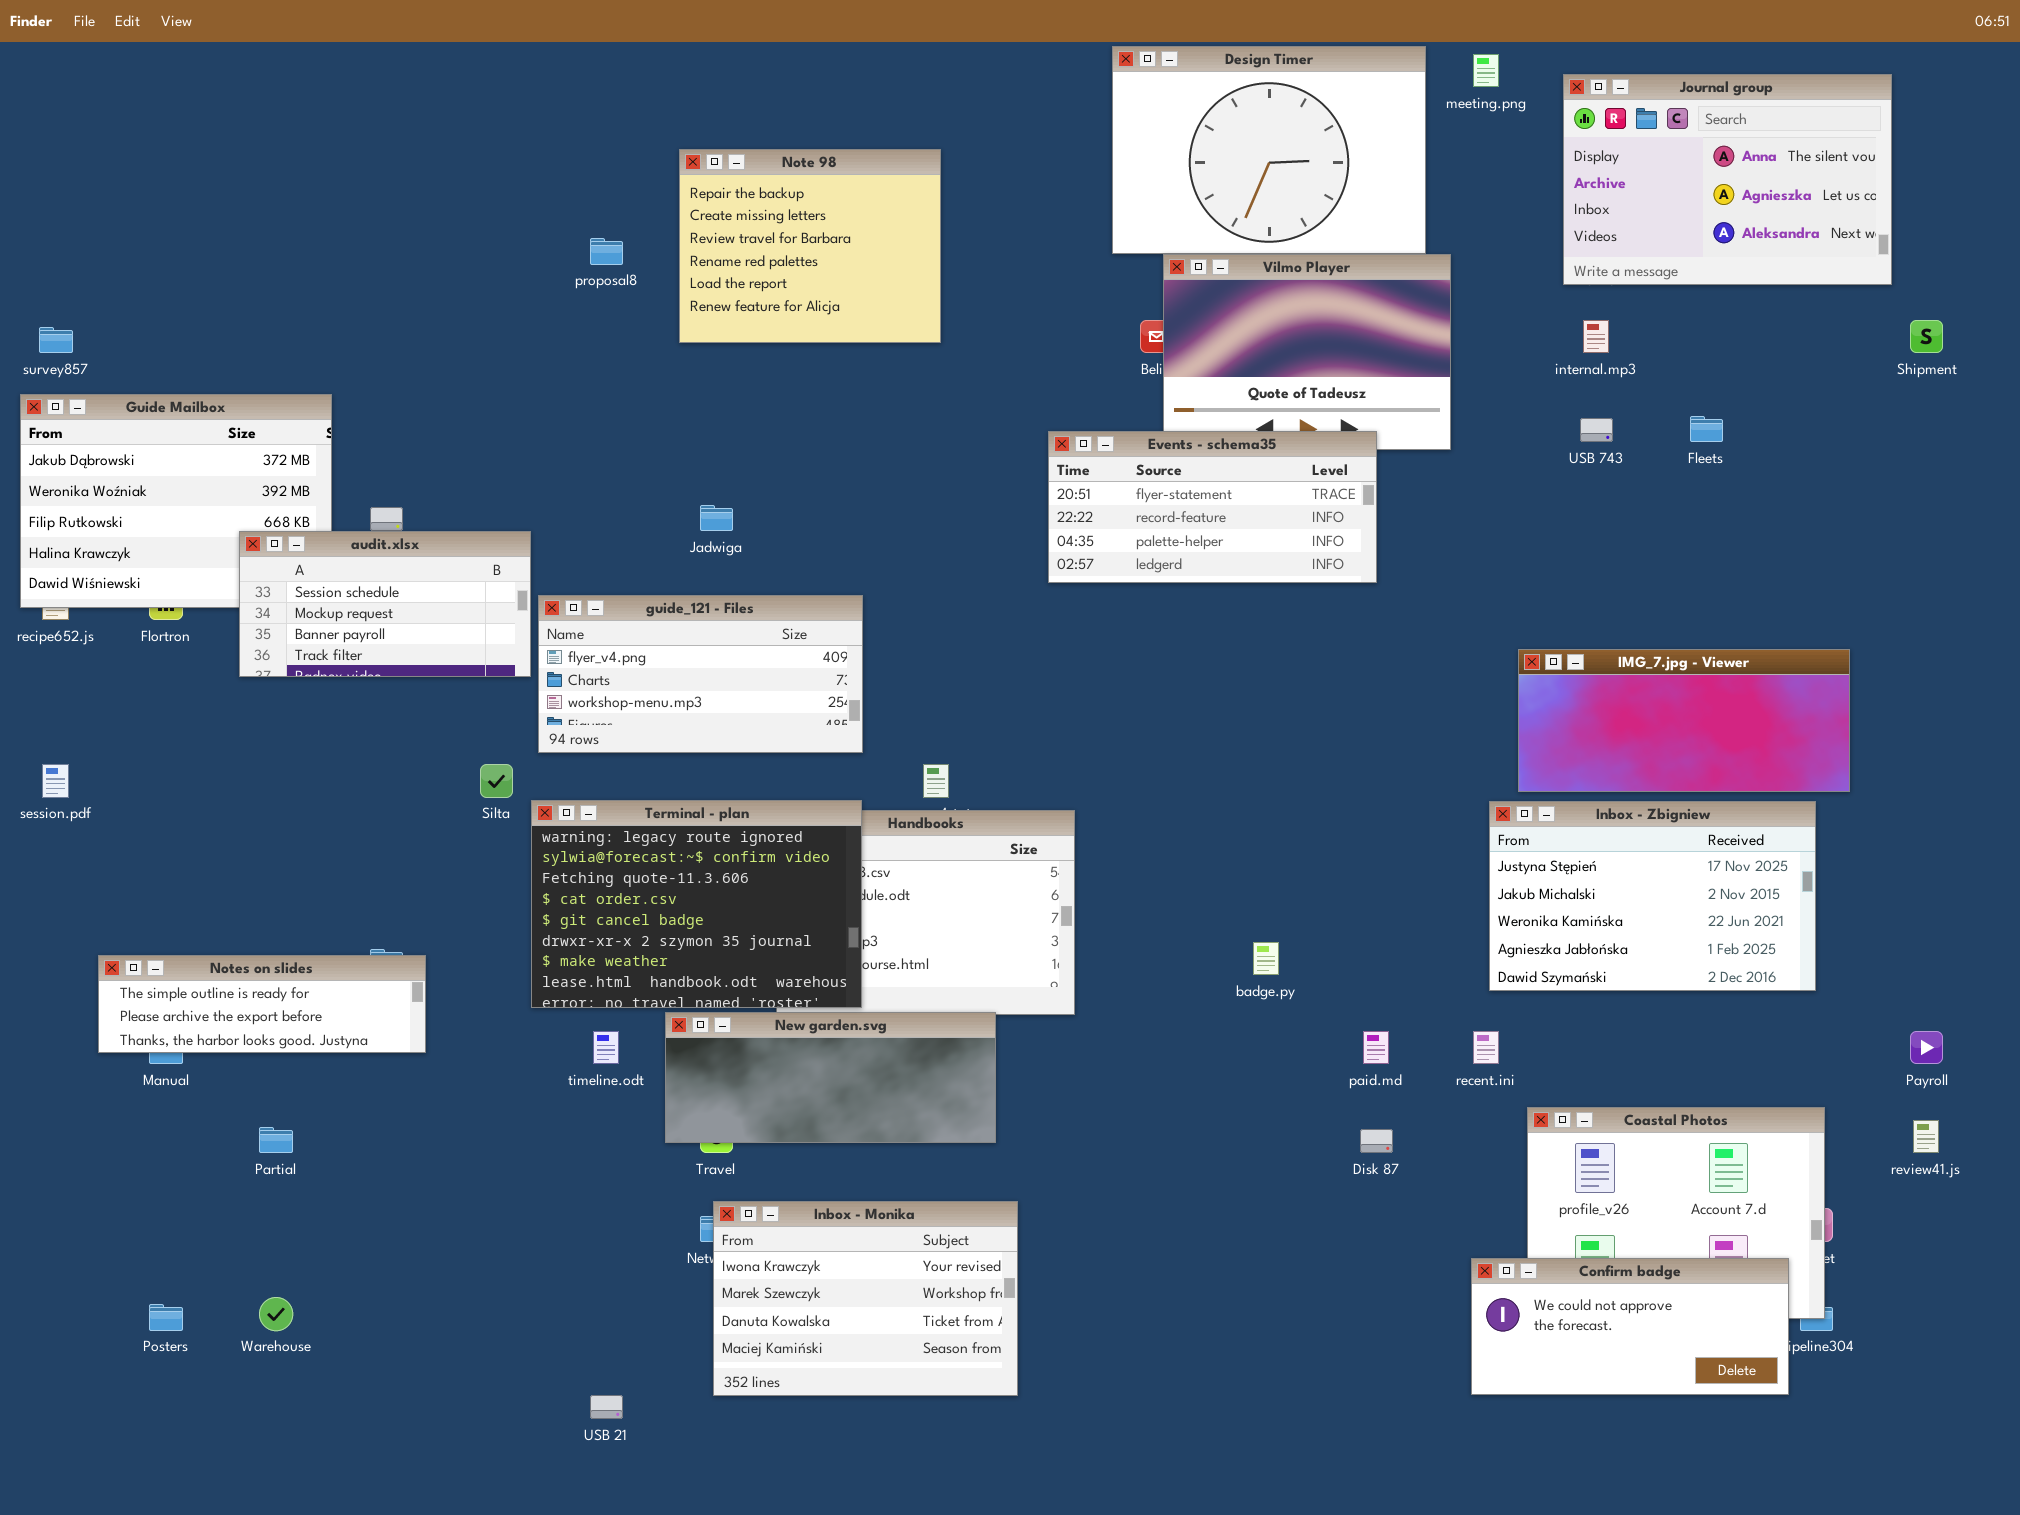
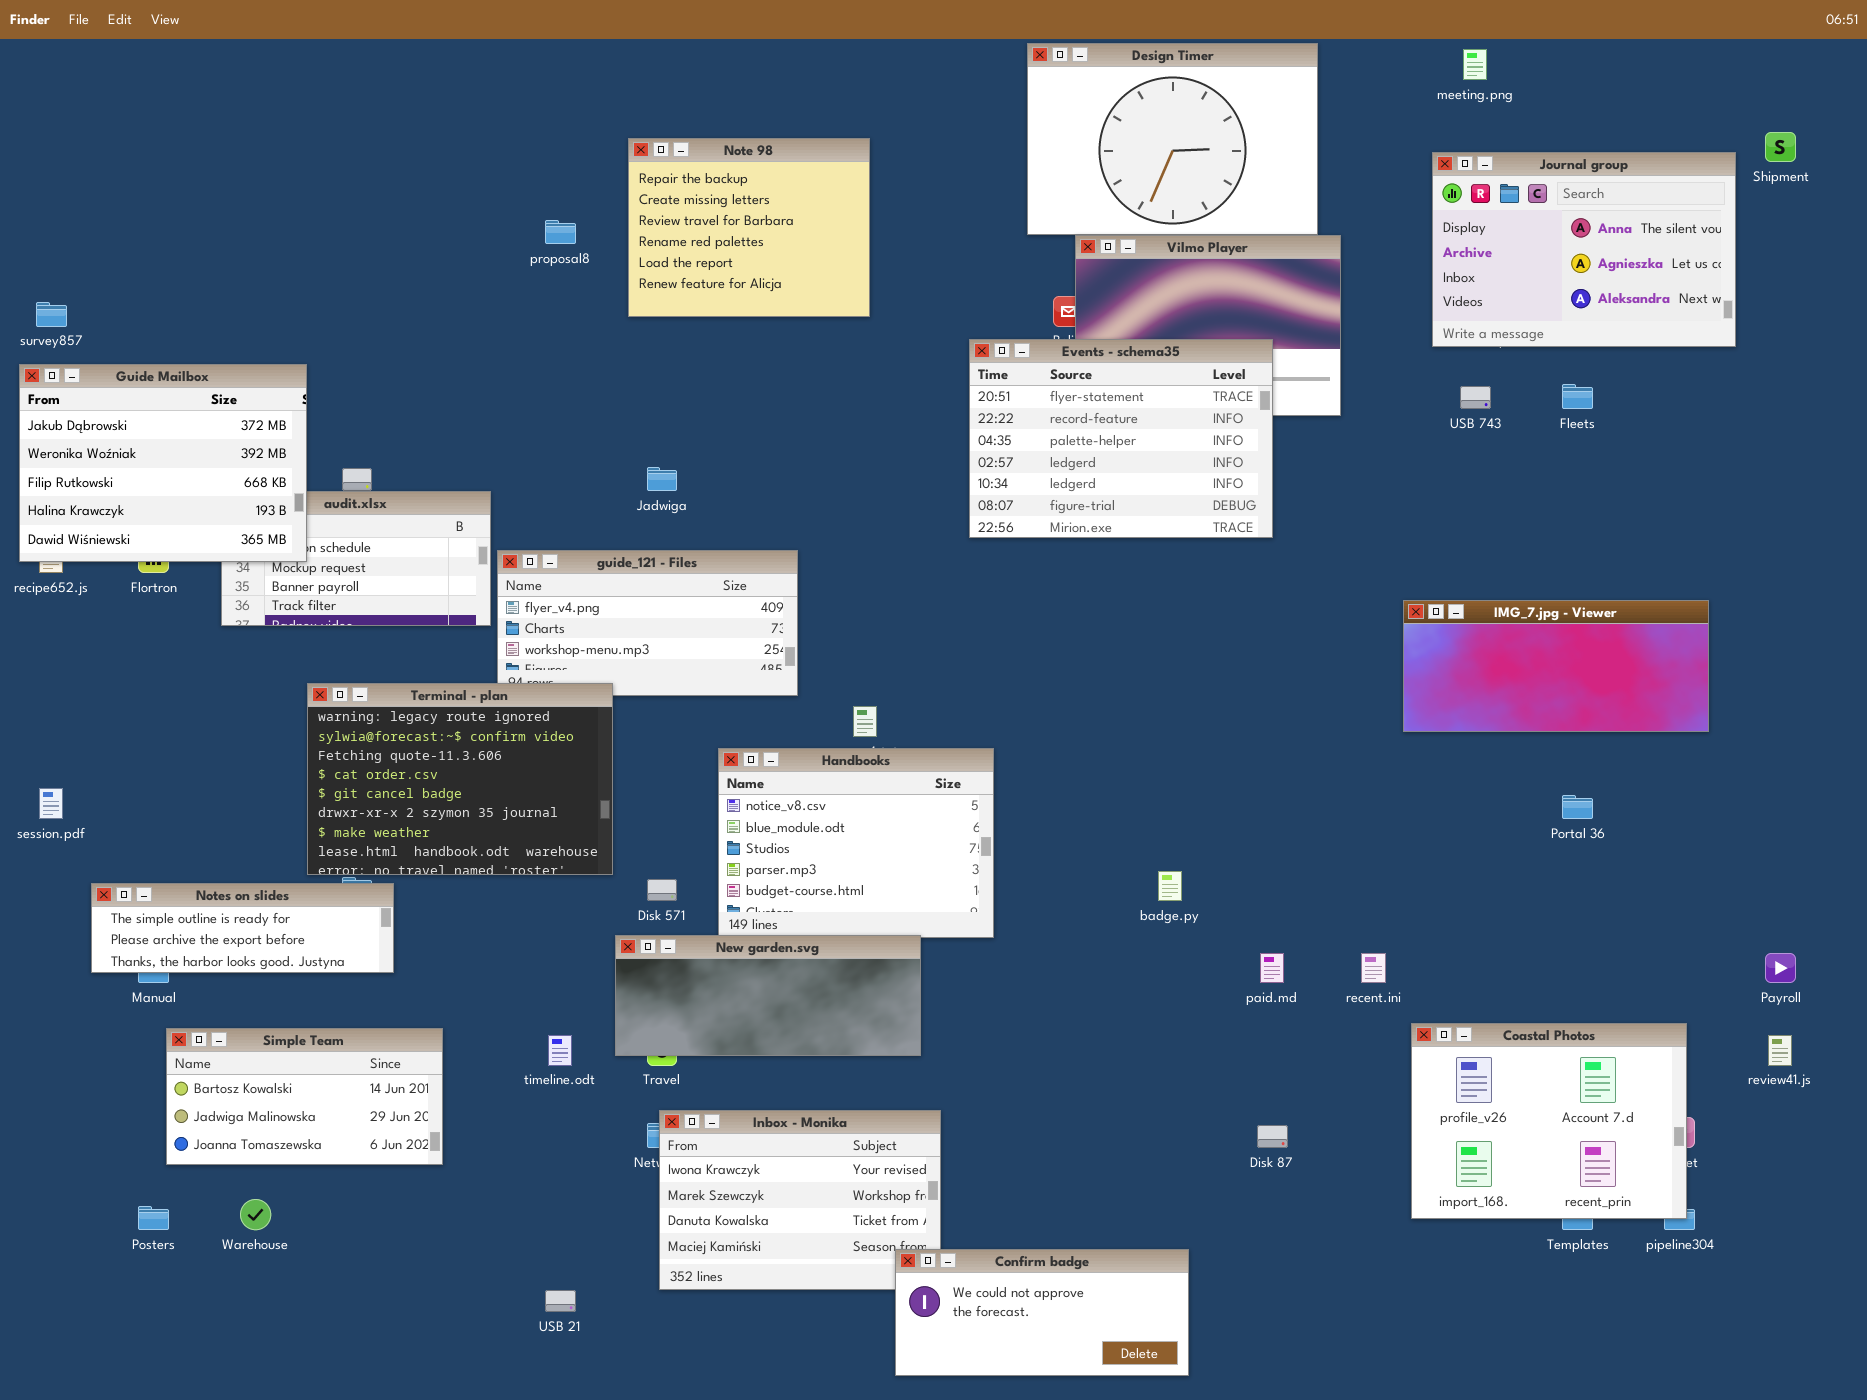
meeting.png: [1473,54,1499,87] -> [1463,49,1487,80], moved
Journal group: [1563,74,1892,285] -> [1432,152,1736,347], moved
Shipment: [1910,320,1943,353] -> [1765,132,1796,162], moved
Guide Mailbox: [20,394,332,608] -> [19,364,307,562], raised
Events - schema35: [1048,431,1377,583] -> [969,339,1273,538], resized
session.pdf: [42,764,69,798] -> [39,788,63,819], moved
Terminal - plan: [531,800,862,1008] -> [307,683,613,875], moved
Inbox - Zbigniew: [1489,801,1816,991] -> none, closed
timeline.odt: [593,1031,619,1064] -> [548,1035,572,1066], moved
Simple Team: none -> [166,1028,443,1165], opened
Disk 87: [1360,1129,1393,1153] -> [1257,1125,1288,1148], moved
Confirm badge: [1471,1258,1789,1395] -> [895,1249,1189,1376], moved

